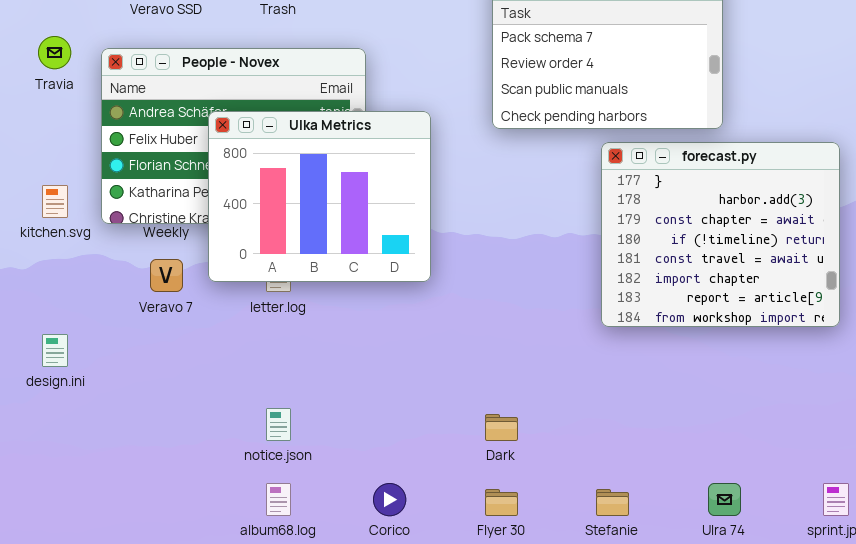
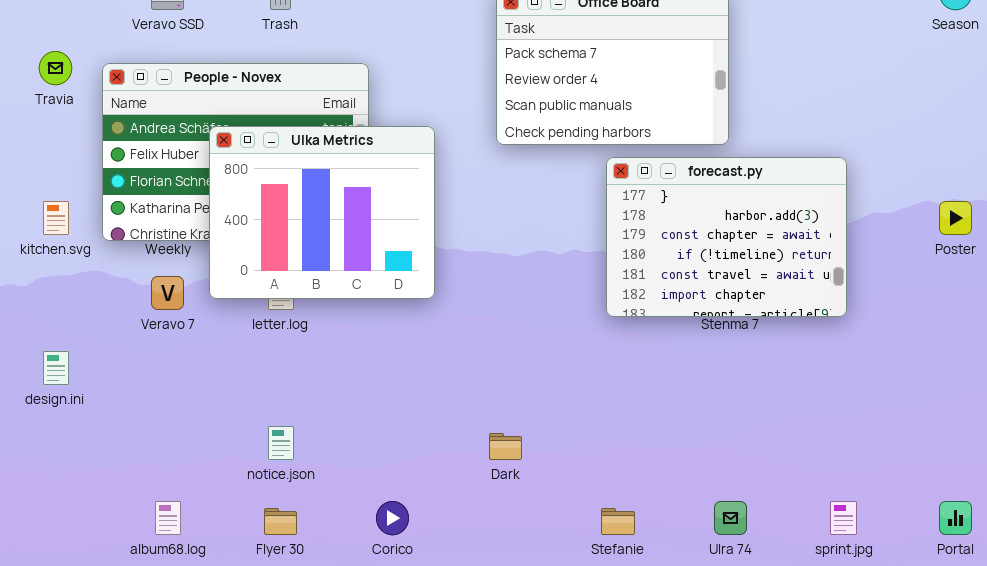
forecast.py: [601,142,840,327] -> [606,157,847,317], resized
album68.log: [266,483,291,516] -> [155,501,181,535], moved
Flyer 30: [485,489,518,516] -> [264,508,297,535], moved

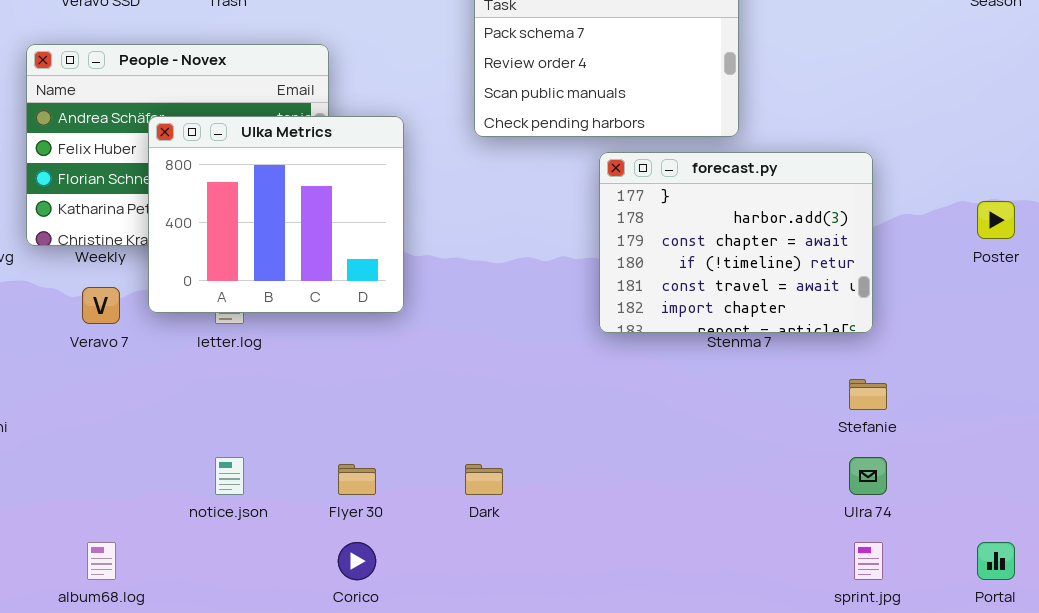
Ulra 74: [714,501,747,535] -> [849,457,887,495], moved
Flyer 30: [264,508,297,535] -> [338,464,376,495], moved
Stefanie: [601,508,635,535] -> [849,379,887,410], moved

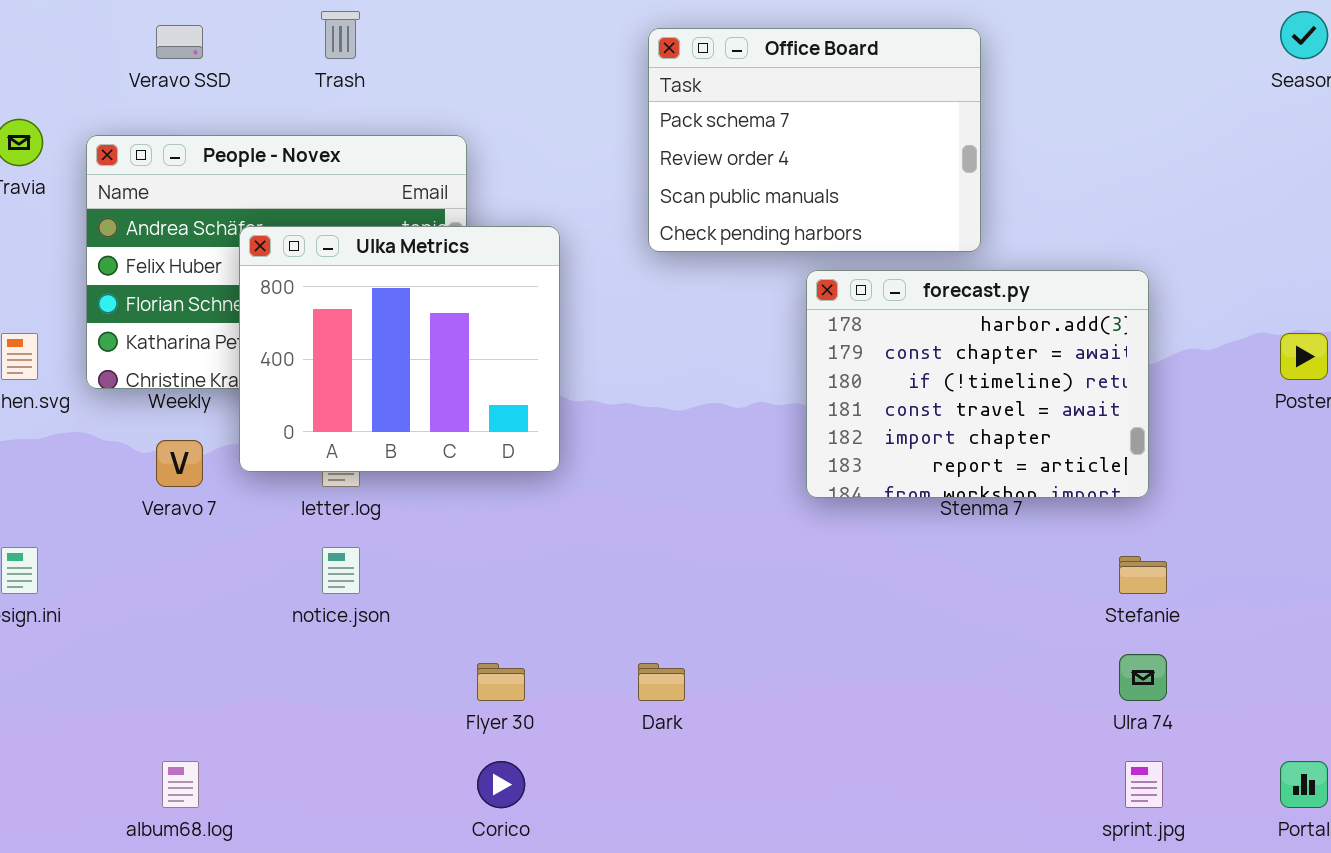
forecast.py: [599,152,873,333] -> [806,270,1149,498], scrolled down 1 row
notice.json: [215,457,244,495] -> [322,547,360,594], moved

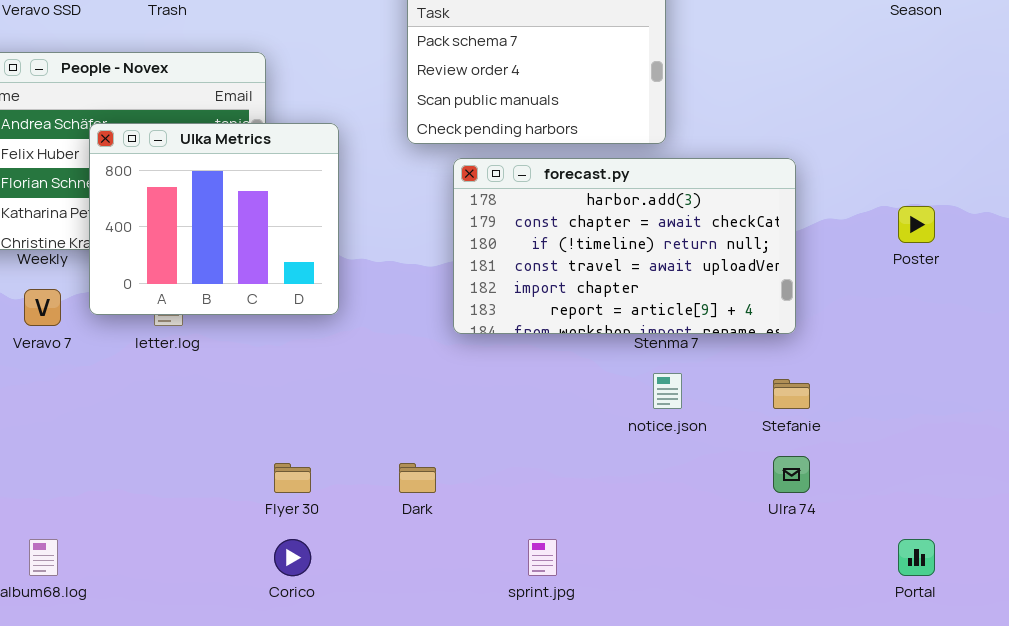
forecast.py: [806,270,1149,498] -> [453,158,796,334], resized
notice.json: [322,547,360,594] -> [653,373,682,409], moved
sprint.jpg: [1125,761,1163,808] -> [528,539,557,576], moved

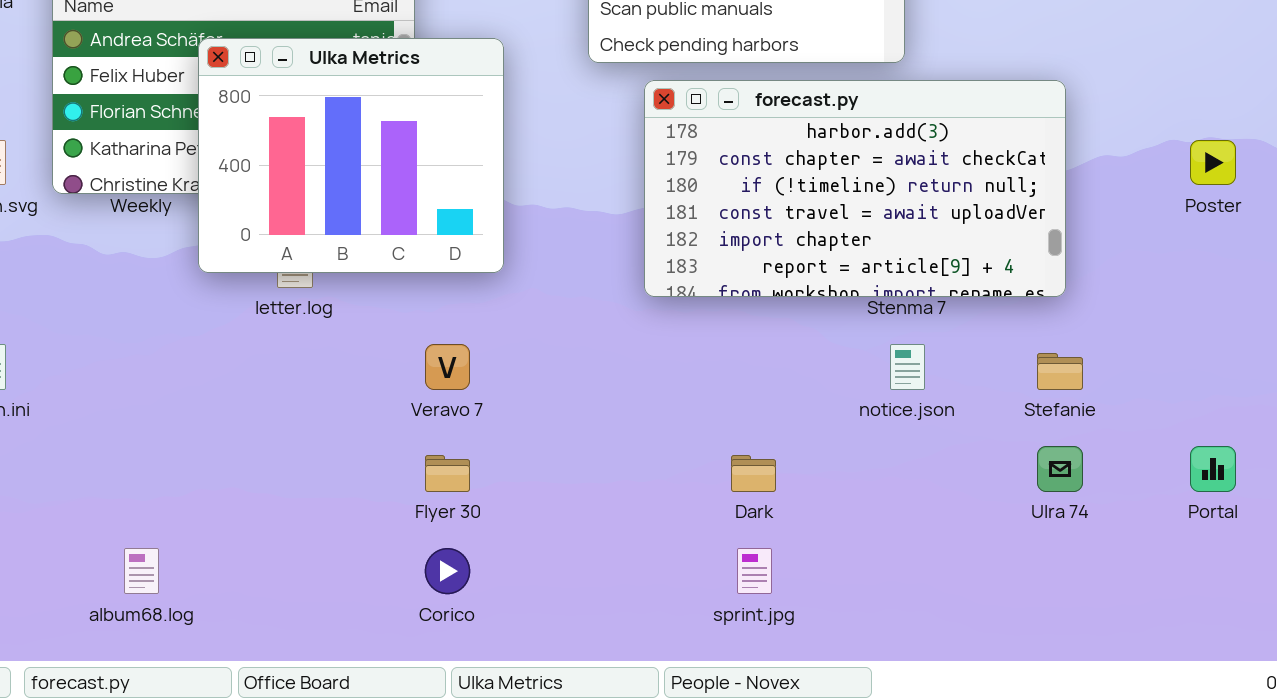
Veravo 7: [24,289,61,326] -> [425,344,470,390], moved
Dark: [399,463,436,493] -> [731,455,776,492], moved
Portal: [898,539,935,576] -> [1190,446,1236,492], moved

